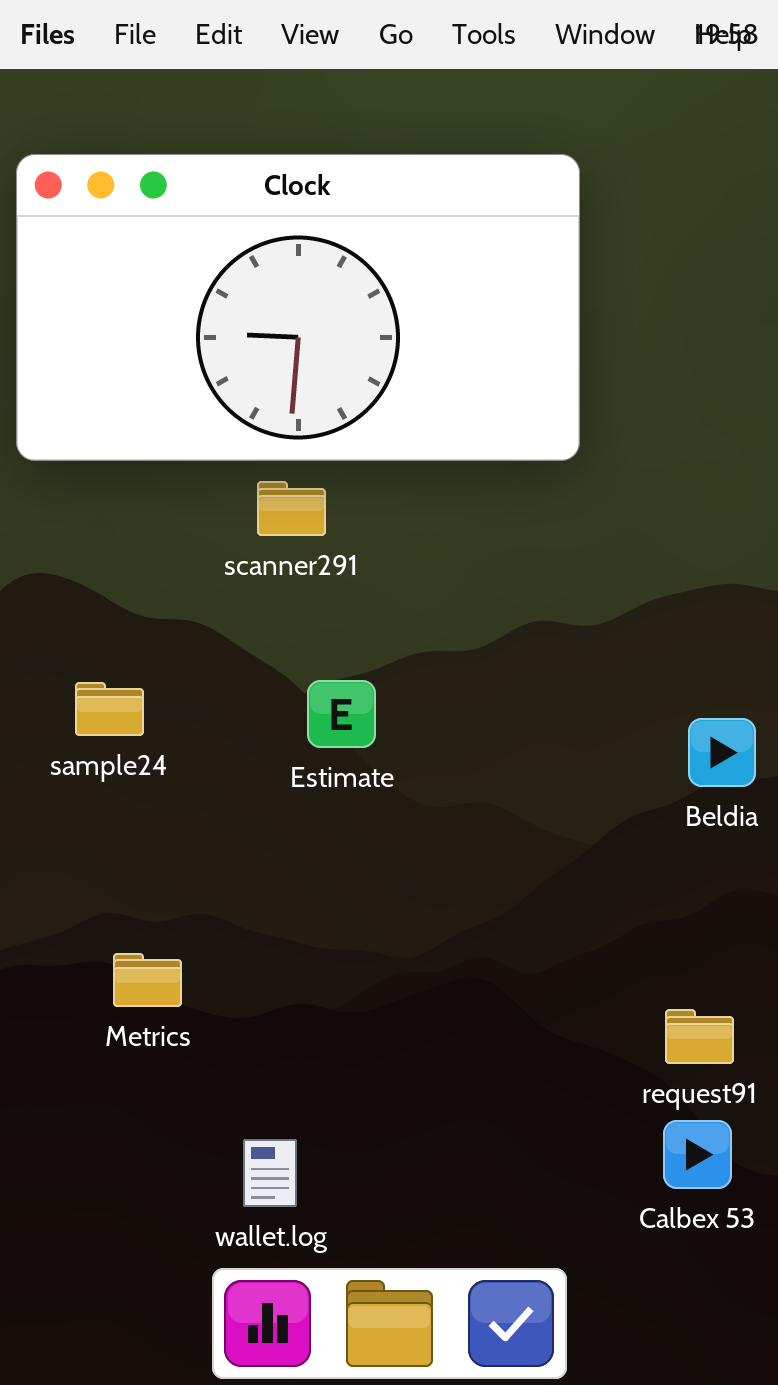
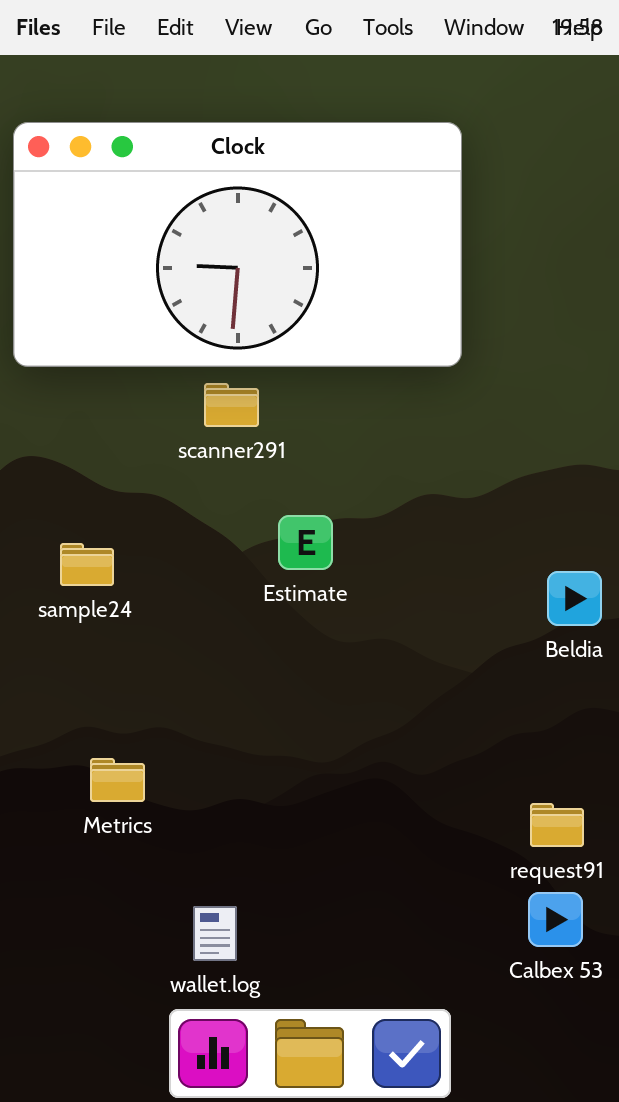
Estimate: [307,680,376,748] -> [278,515,333,570], moved

